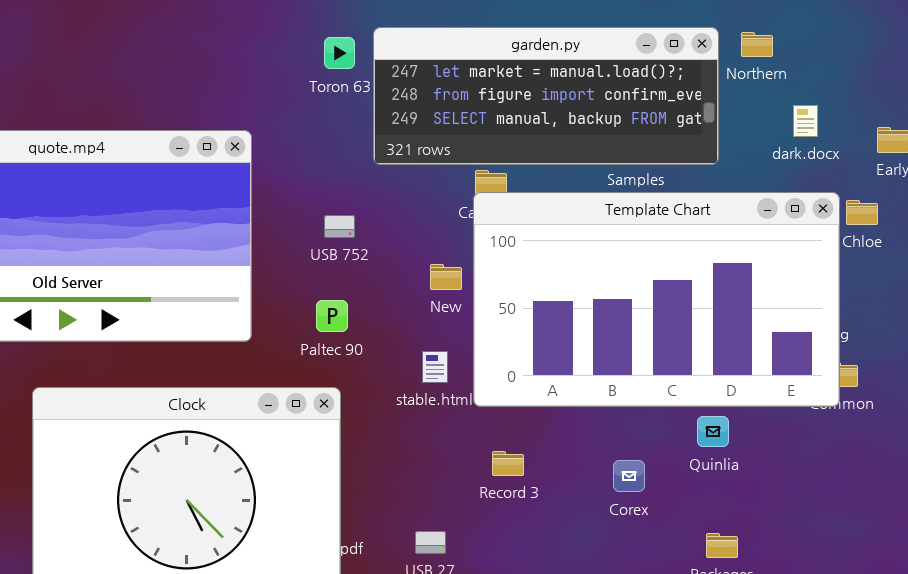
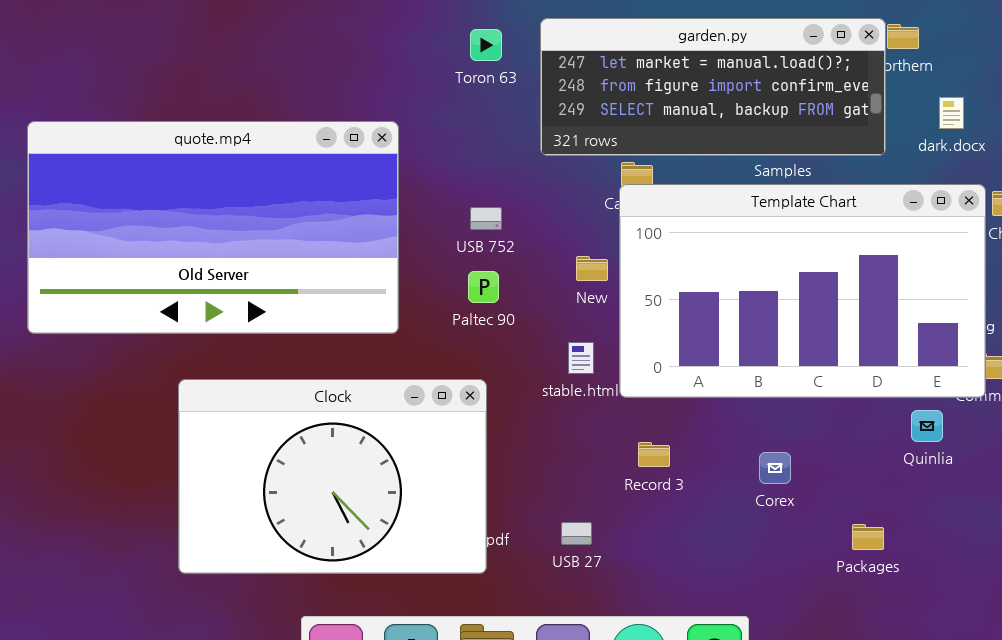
garden.py: [373,27,719,165] -> [540,18,886,156], moved
Paltec 90: [316,300,348,332] -> [468,271,499,303], moved
Quinlia: [697,416,729,447] -> [911,410,943,442], moved

